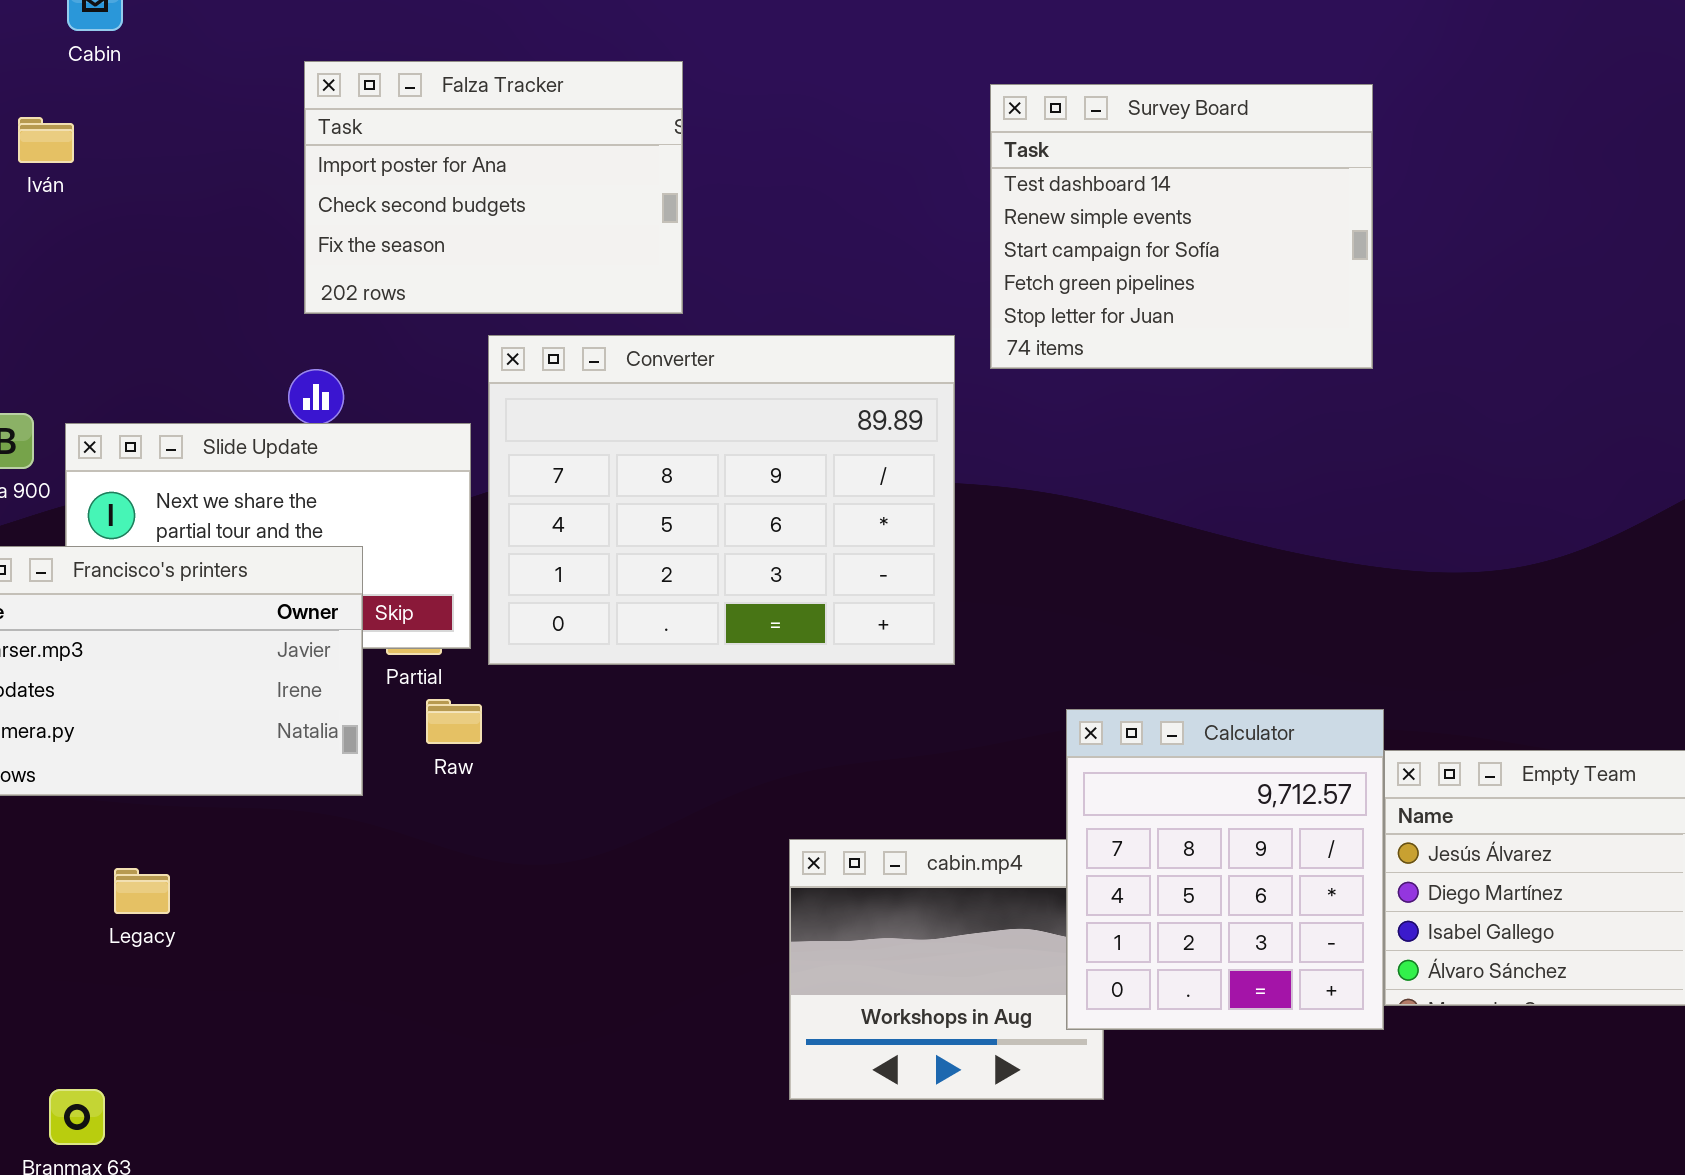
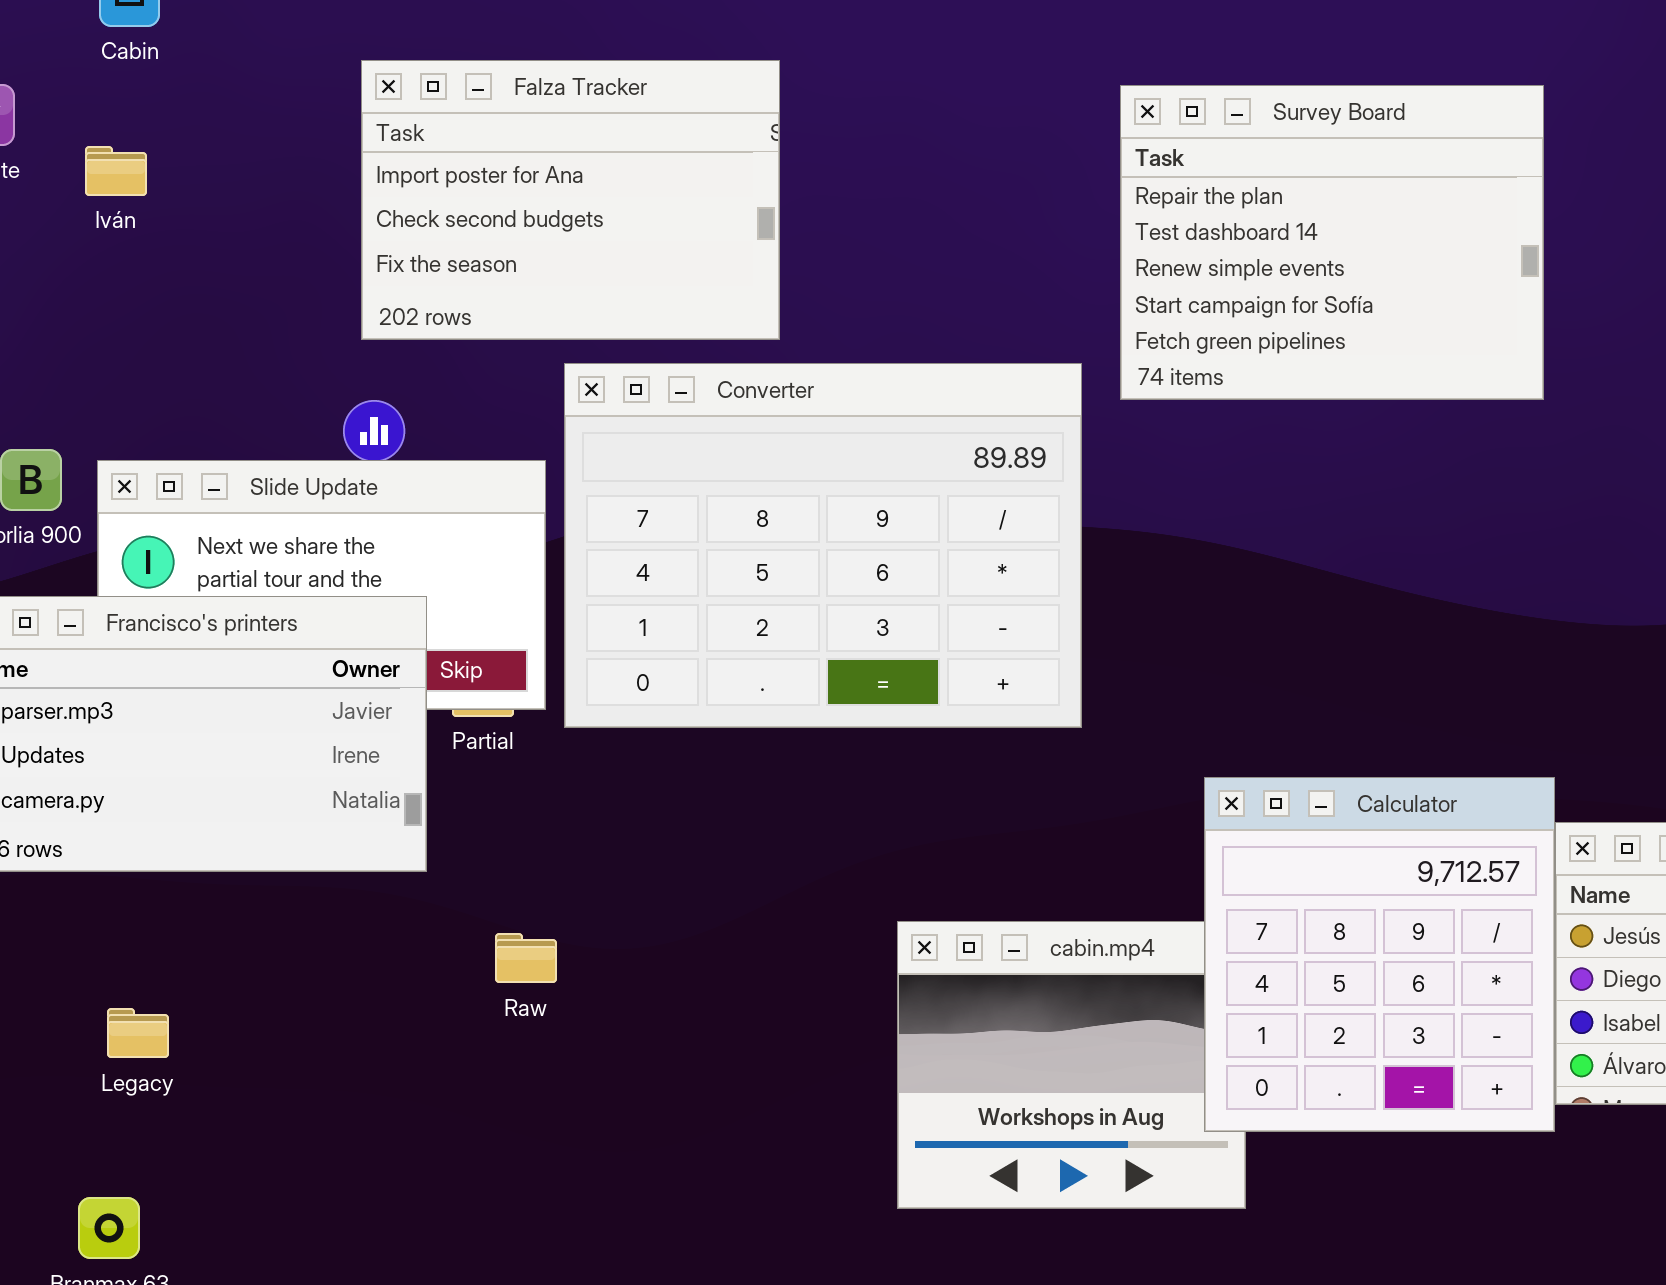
Survey Board: [990,84,1373,369] -> [1120,85,1544,400], scrolled up 1 row
Iván: [18,117,74,163] -> [85,146,147,196], moved
Raw: [426,699,482,744] -> [495,933,557,983], moved
Legacy: [114,868,170,914] -> [107,1008,169,1058], moved

